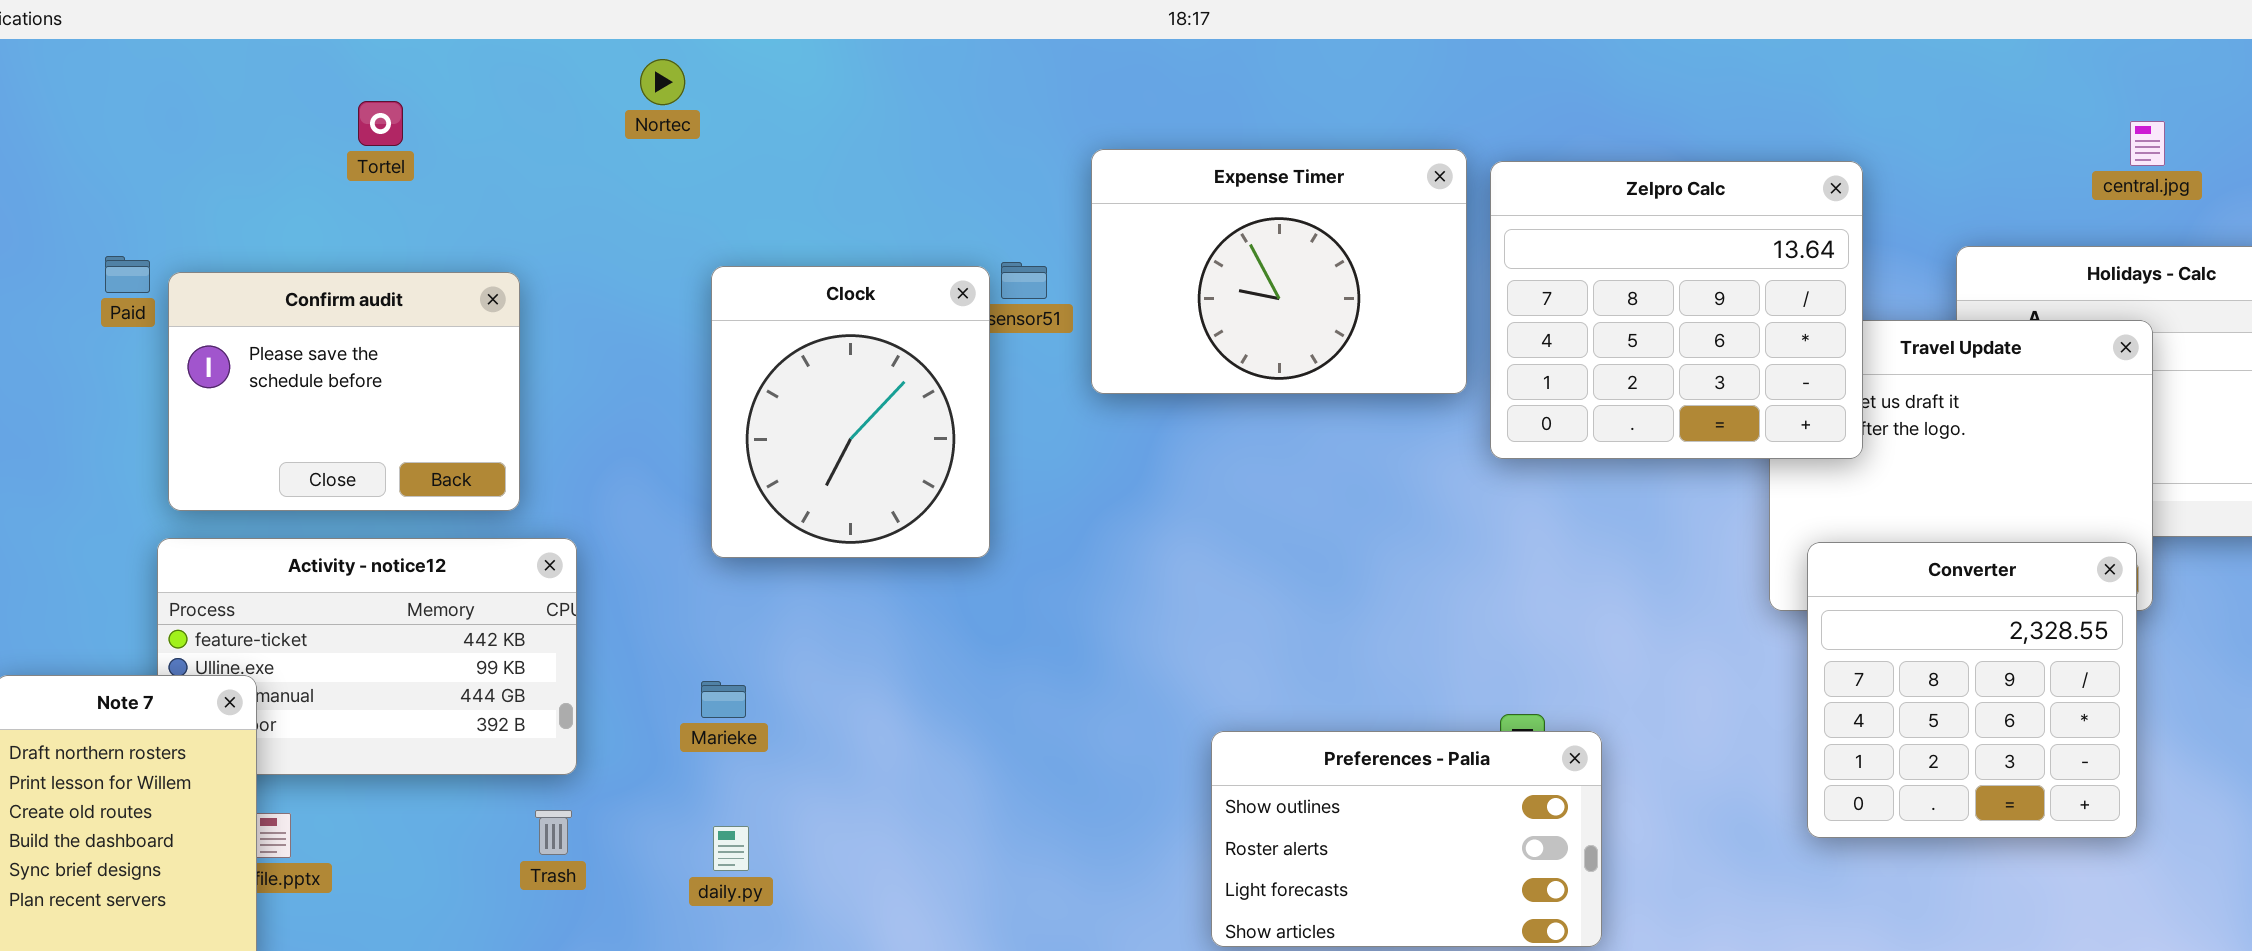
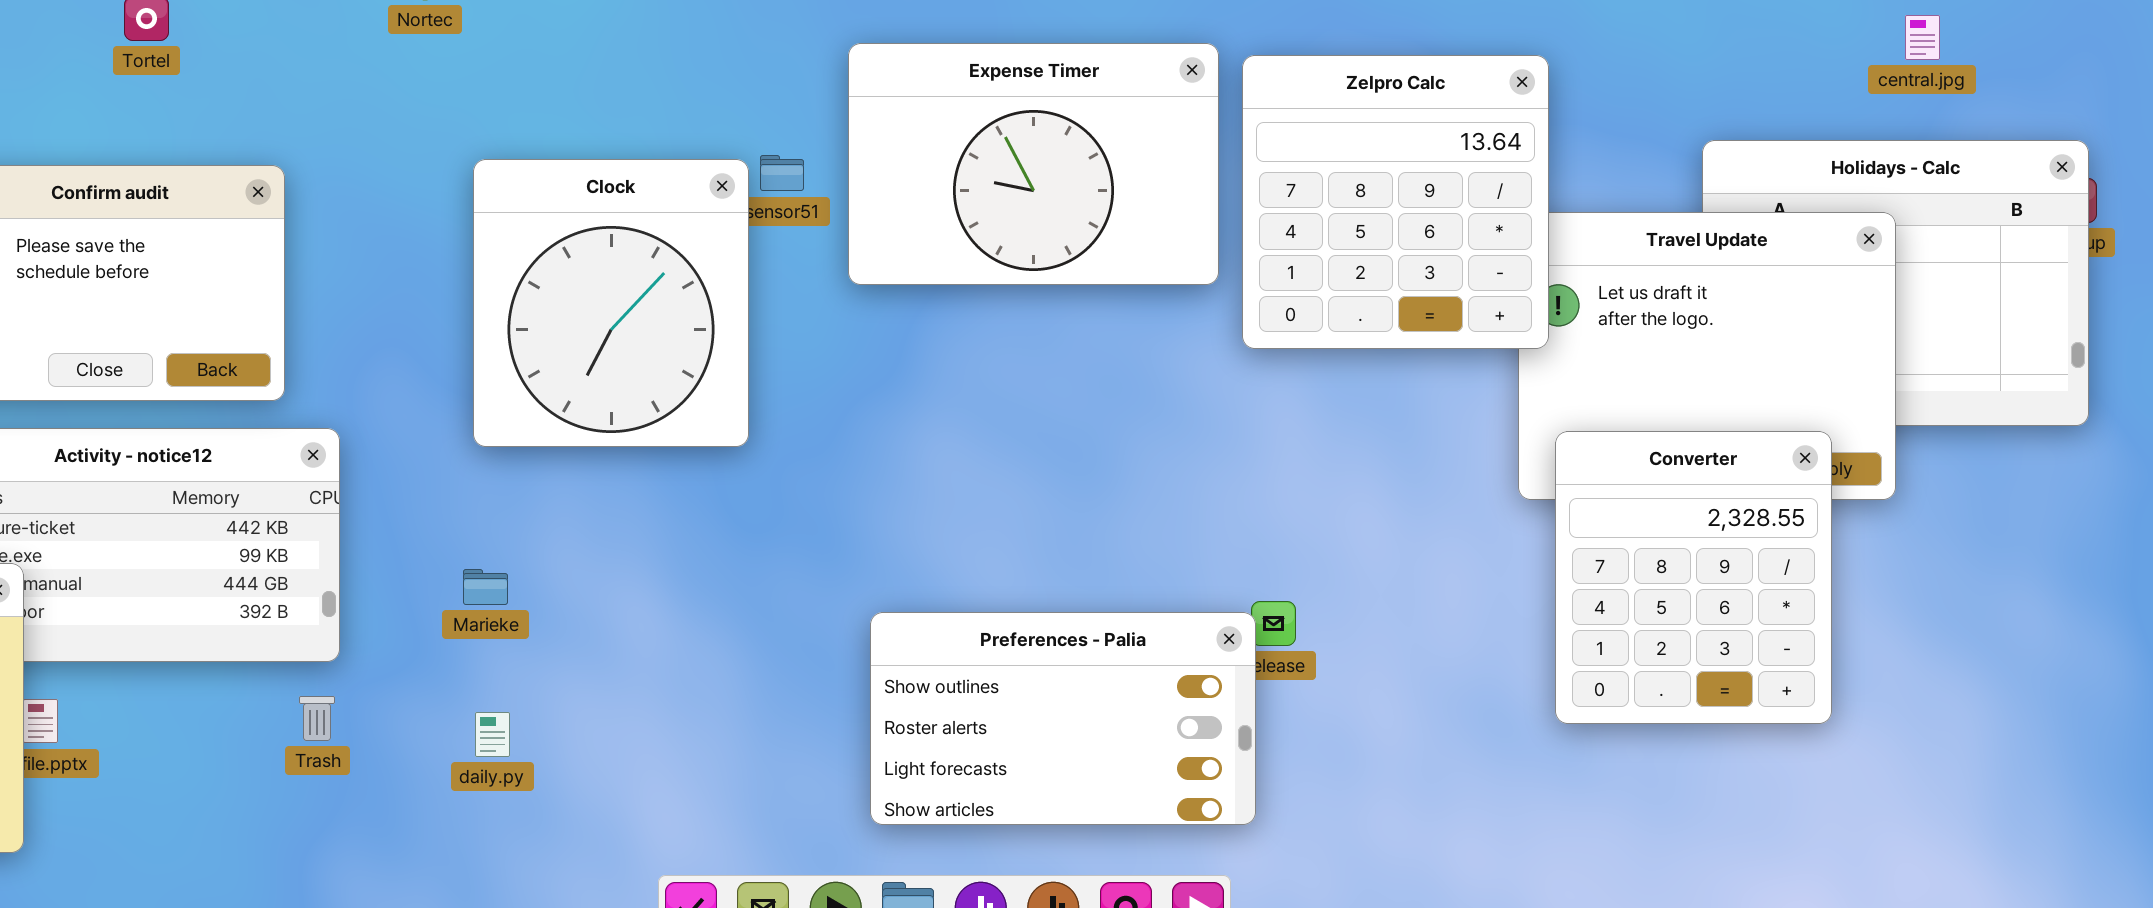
central.jpg: [2130,121,2165,166] -> [1905,15,1940,60], moved
Zelpro Calc: [1490,161,1863,459] -> [1242,55,1549,349], resized
Converter: [1807,542,2137,838] -> [1555,431,1832,724], resized
Preferences - Palia: [1211,731,1602,947] -> [870,612,1256,825], moved

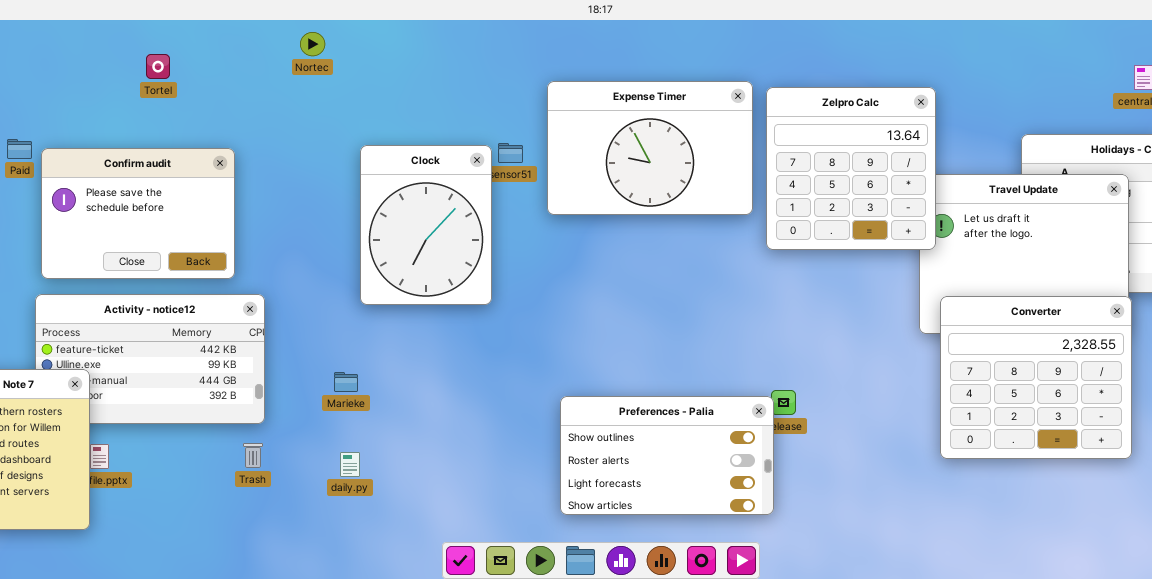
Clock: [473,159,749,447] -> [360,145,492,305], resized
Converter: [1555,431,1832,724] -> [940,296,1132,459], resized

